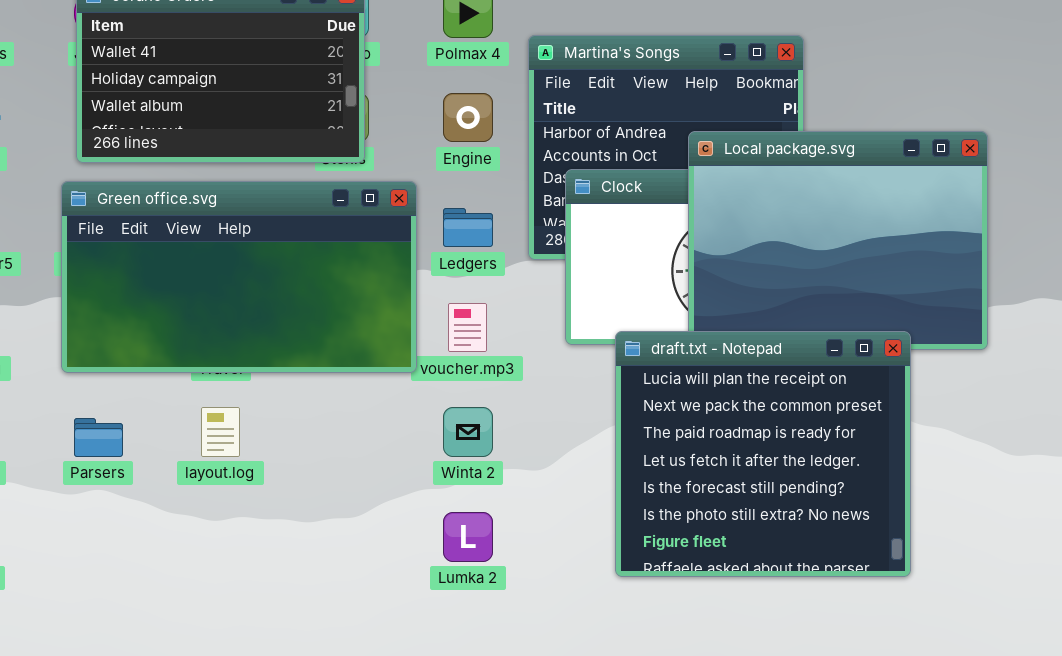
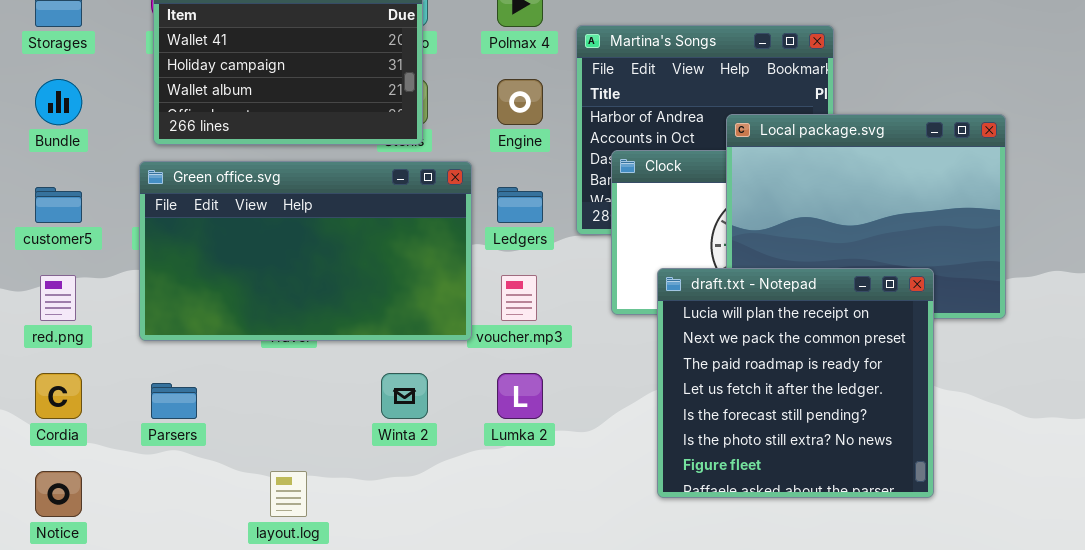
draft.txt - Notepad: [615,331,911,577] -> [657,268,934,498], moved
layout.log: [201,407,240,457] -> [270,471,307,517], moved
Winta 2: [443,407,493,457] -> [381,373,428,419], moved
Lumka 2: [443,512,493,562] -> [497,373,543,419], moved

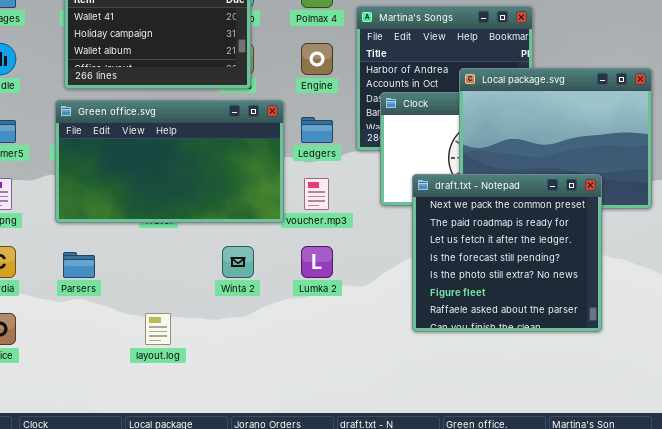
draft.txt - Notepad: [657,268,934,498] -> [412,174,602,332], scrolled down 1 row

